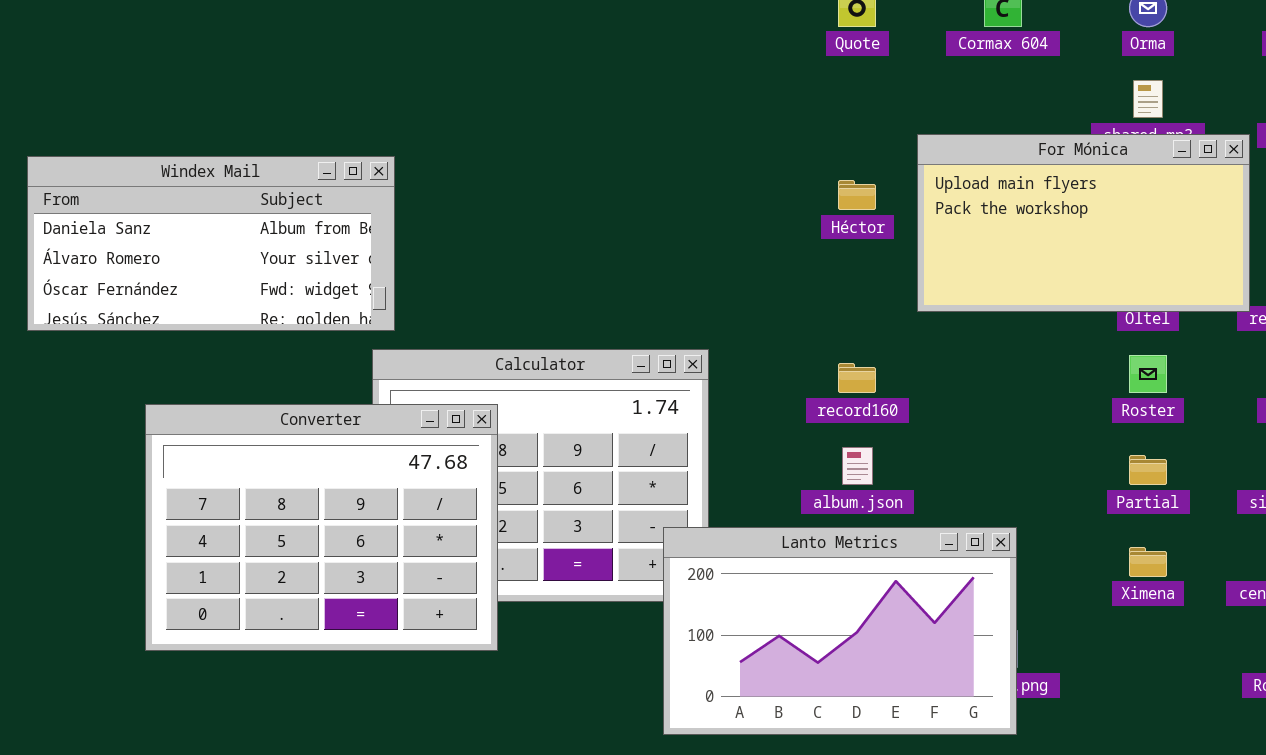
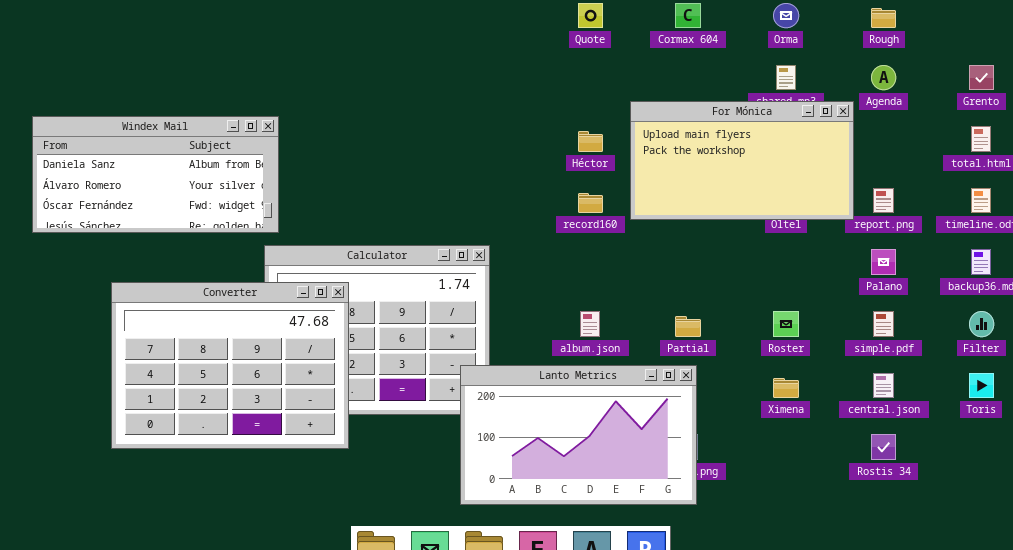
Roster: [1129,355,1167,393] -> [773,311,799,337], moved
record160: [838,363,876,393] -> [578,193,603,213], moved
Partial: [1129,455,1167,485] -> [675,316,701,337], moved

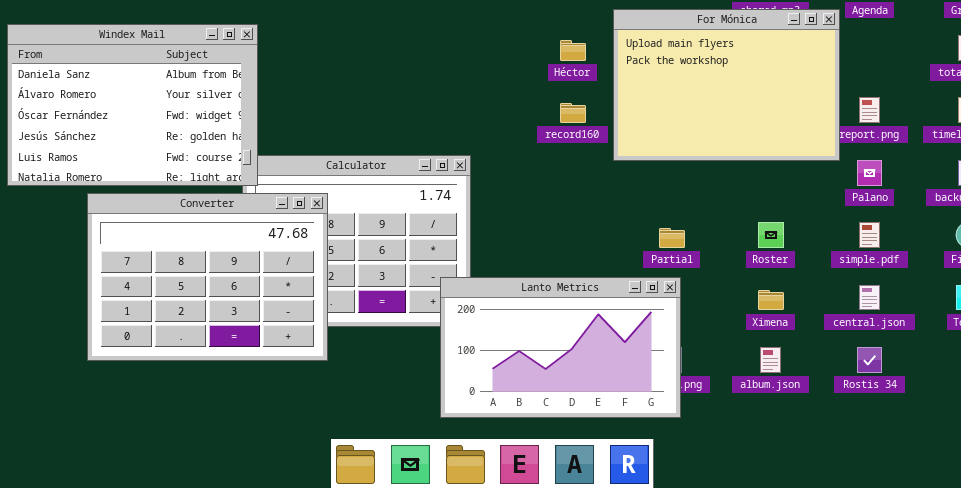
For Mónica: [630,101,854,220] -> [613,9,840,161], resized
Windex Mail: [32,116,279,233] -> [7,24,258,186], resized
album.json: [580,311,600,337] -> [760,347,781,373], moved

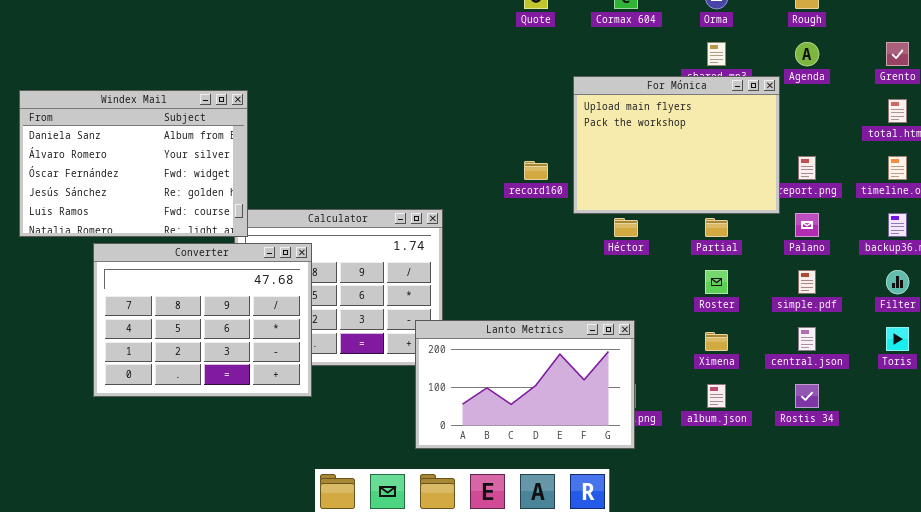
Héctor: [560,40,586,61] -> [614,218,638,237], moved
Partial: [659,228,685,248] -> [705,218,728,237], moved

